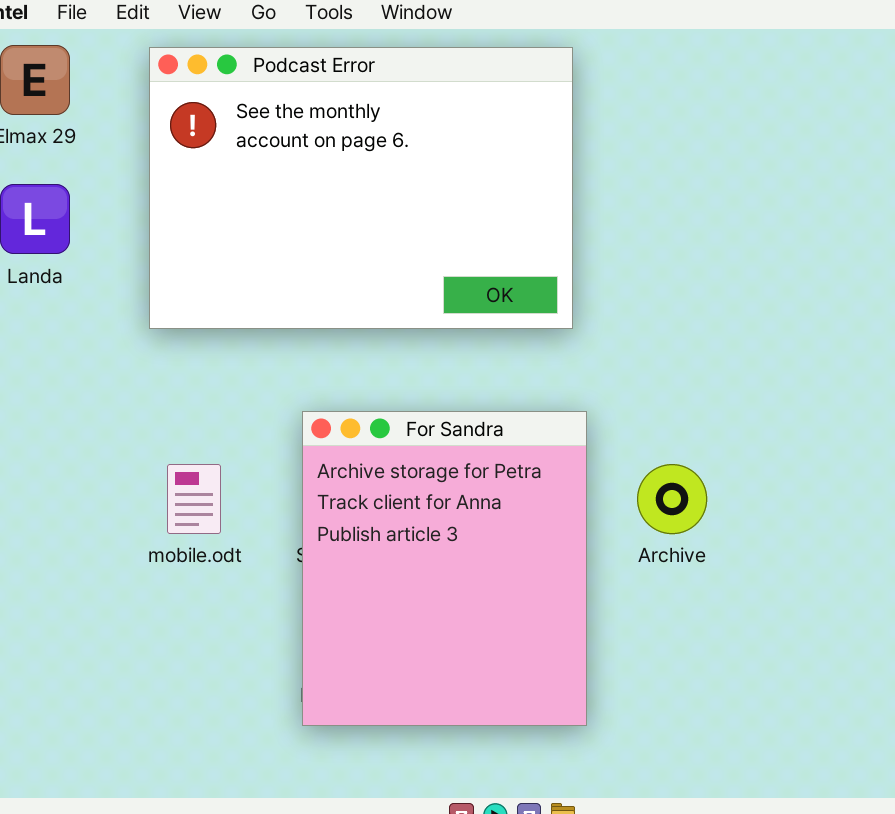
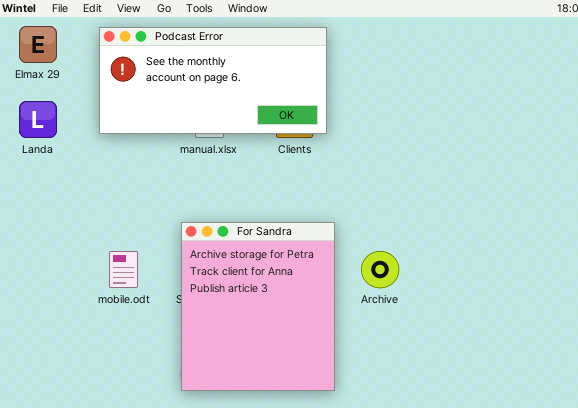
Podcast Error: [149,47,573,329] -> [99,27,327,134], resized

